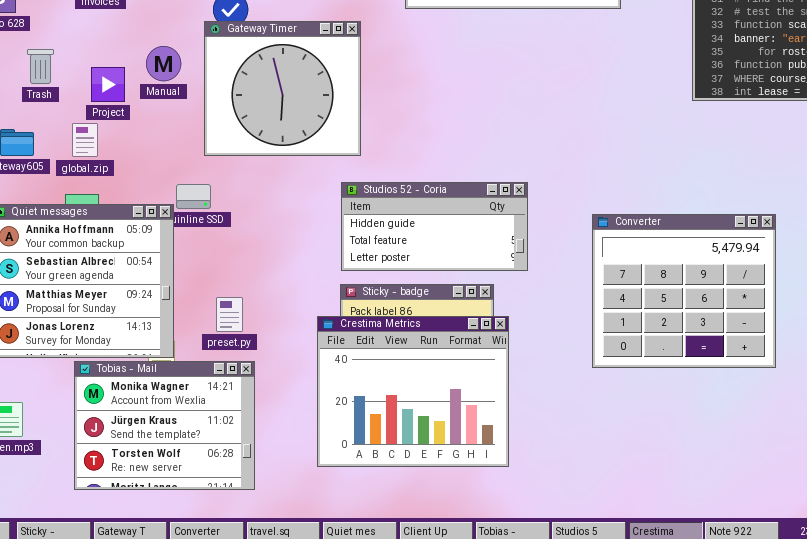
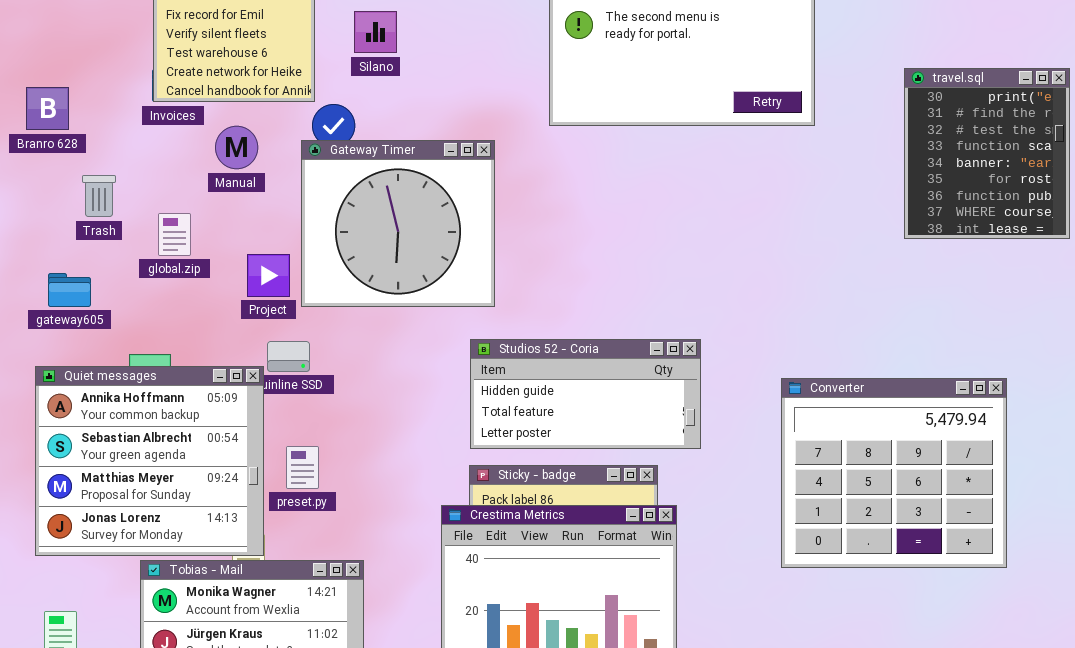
Manual: [146,46,181,81] -> [215,126,258,169], moved
Project: [91,67,125,102] -> [247,254,290,297], moved
global.zip: [72,123,98,157] -> [158,213,191,256], moved
preset.py: [216,297,243,332] -> [286,446,319,489], moved

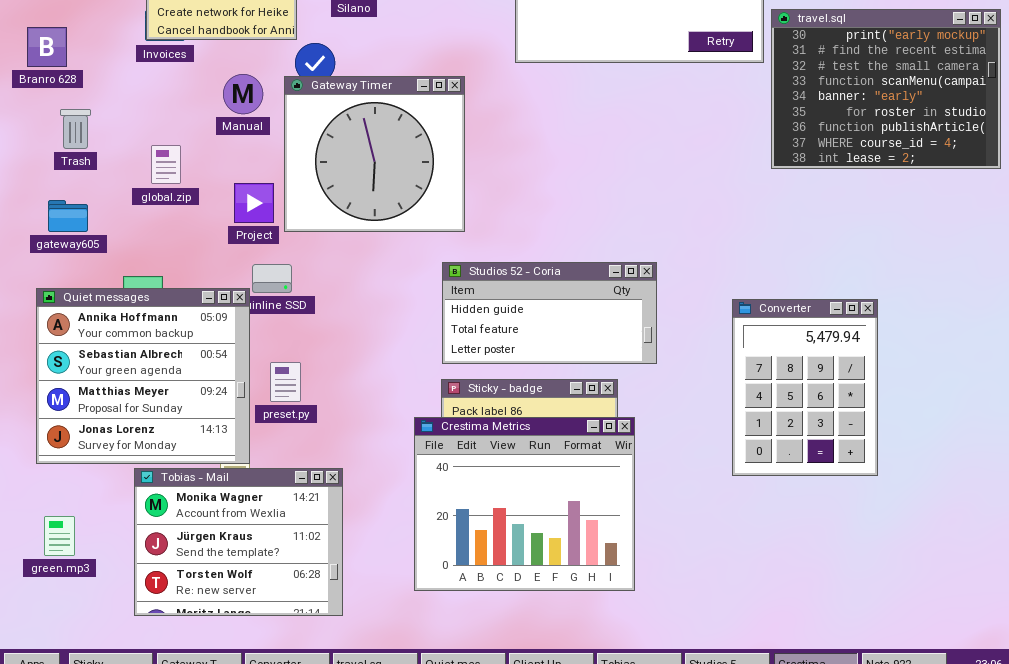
travel.sql: [904,68,1070,239] -> [771,9,1001,169], resized
Manual: [215,126,258,169] -> [223,74,263,114], moved
Trash: [82,175,116,217] -> [60,109,91,149], moved
Converter: [781,378,1007,568] -> [732,299,878,476], resized

